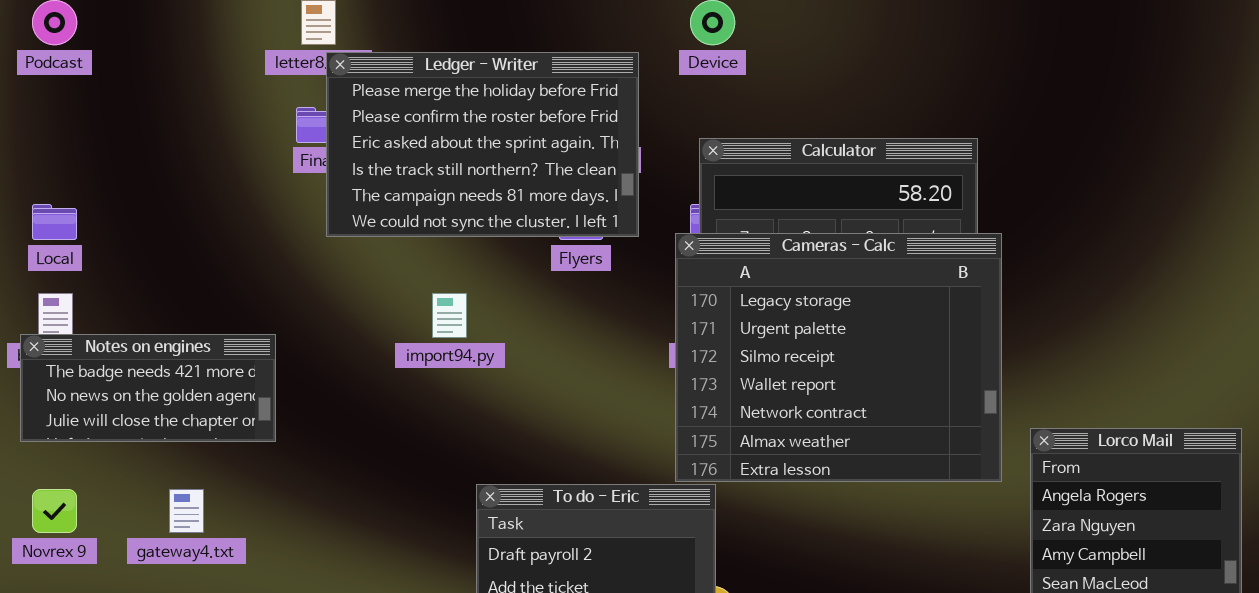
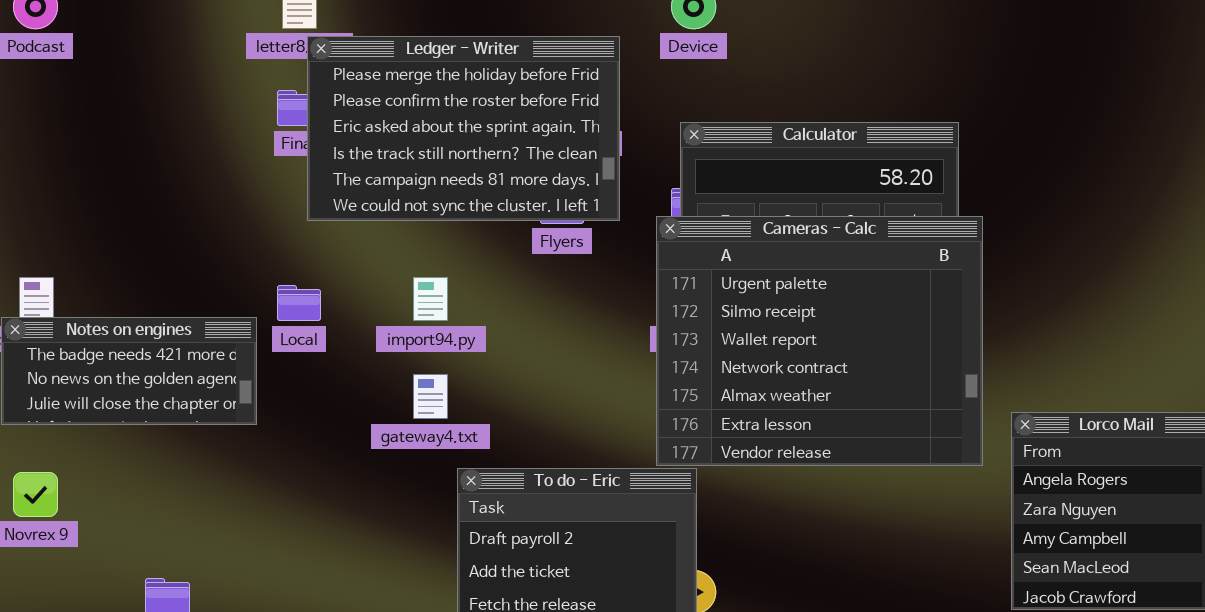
Local: [32,204,77,240] -> [277,285,321,321], moved
Cameras - Calc: [675,233,1002,482] -> [656,216,983,466], scrolled down 1 row
gateway4.txt: [169,489,204,533] -> [413,374,448,419], moved

